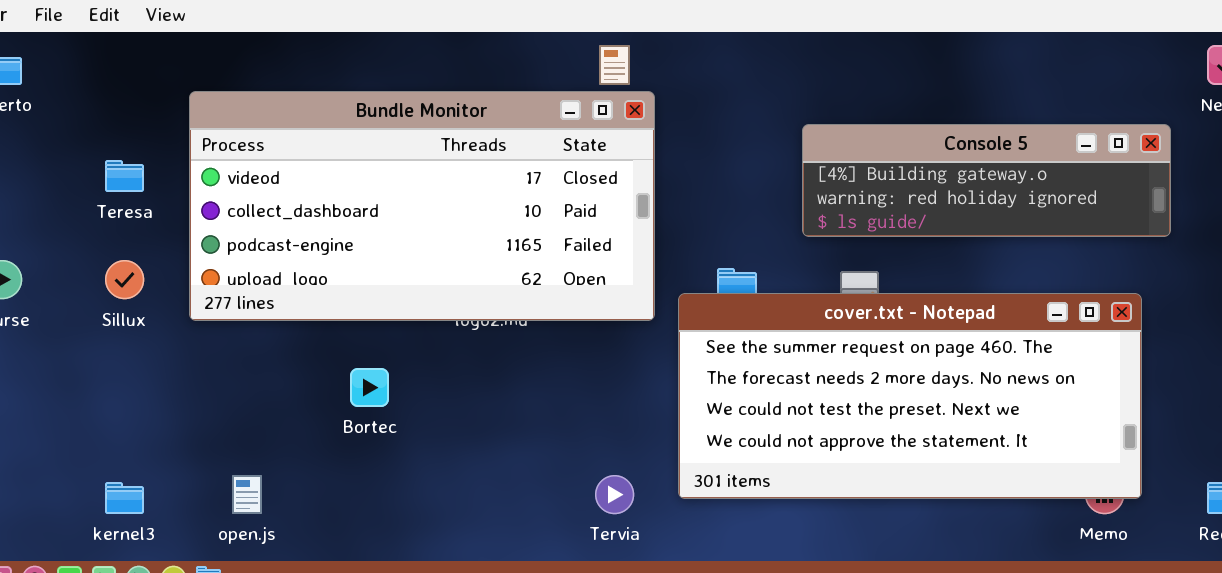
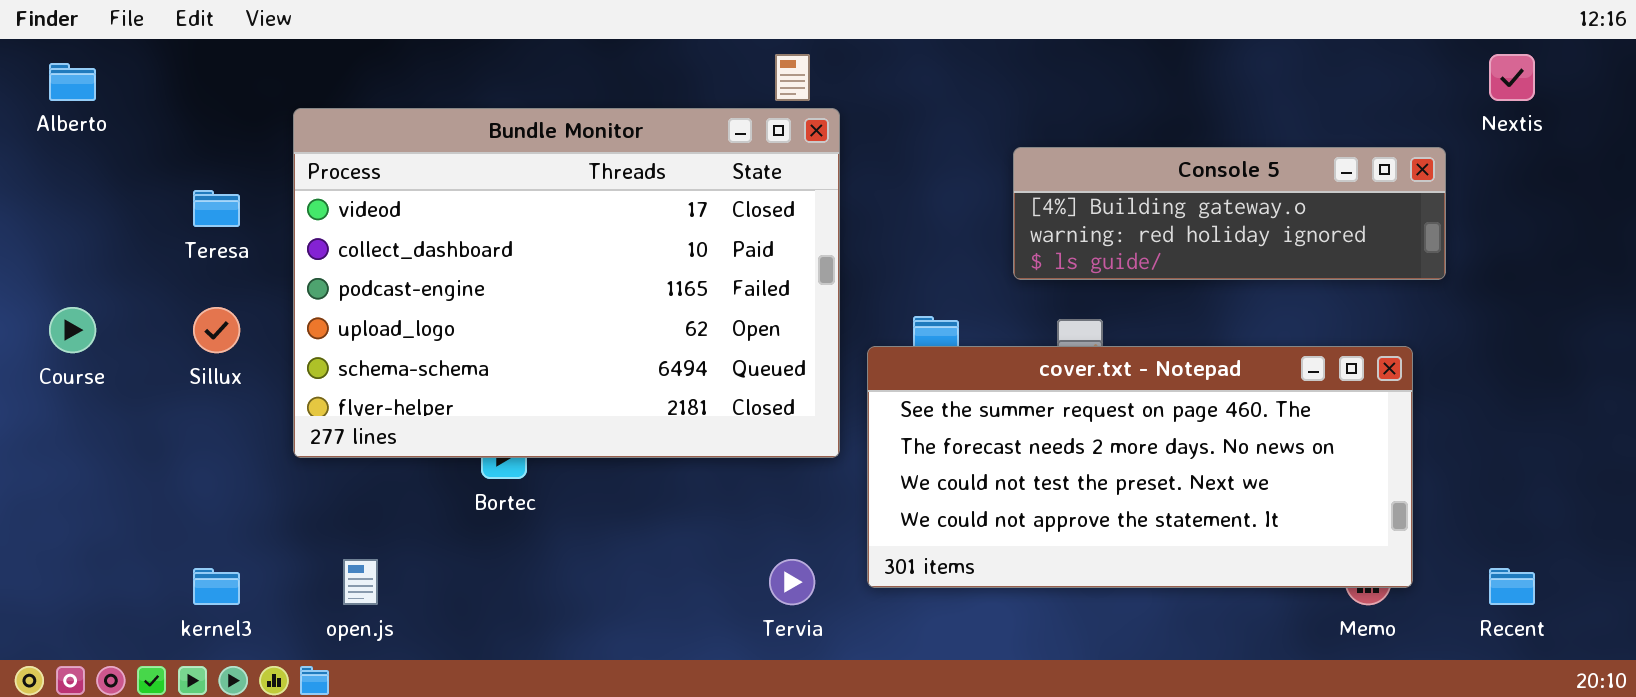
Bundle Monitor: [189,91,655,321] -> [293,108,840,458], resized

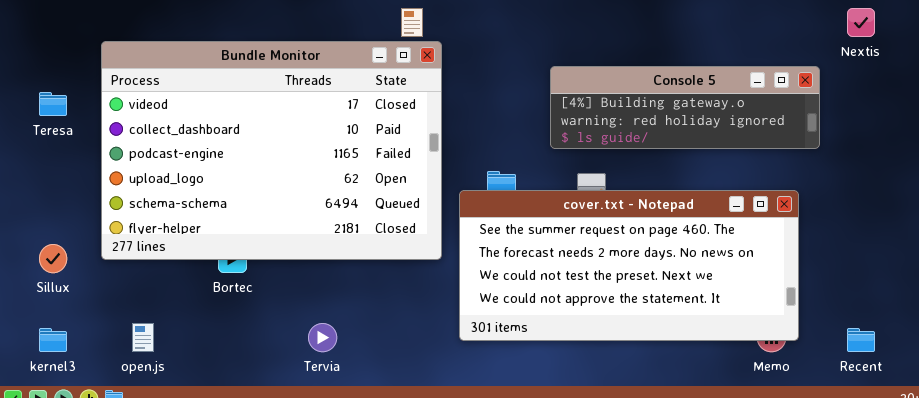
Sillux: [193,307,240,353] -> [39,244,67,273], moved
Tervia: [769,559,815,605] -> [308,323,337,352], moved

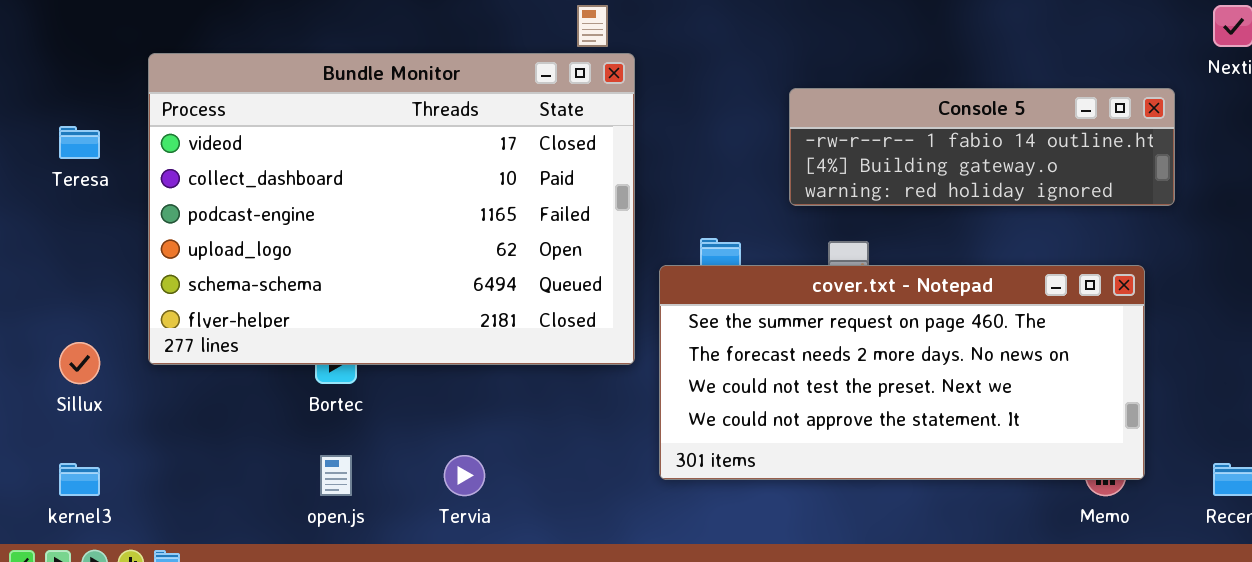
Console 5: [550,66,820,149] -> [789,88,1175,206], scrolled up 1 row
open.js: [132,323,154,352] -> [320,455,352,496], moved

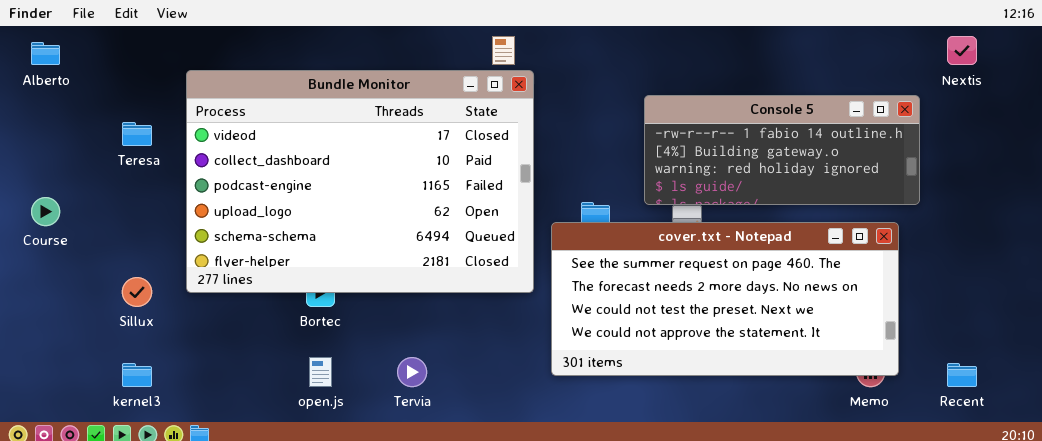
Console 5: [789,88,1175,206] -> [644,95,920,205], resized

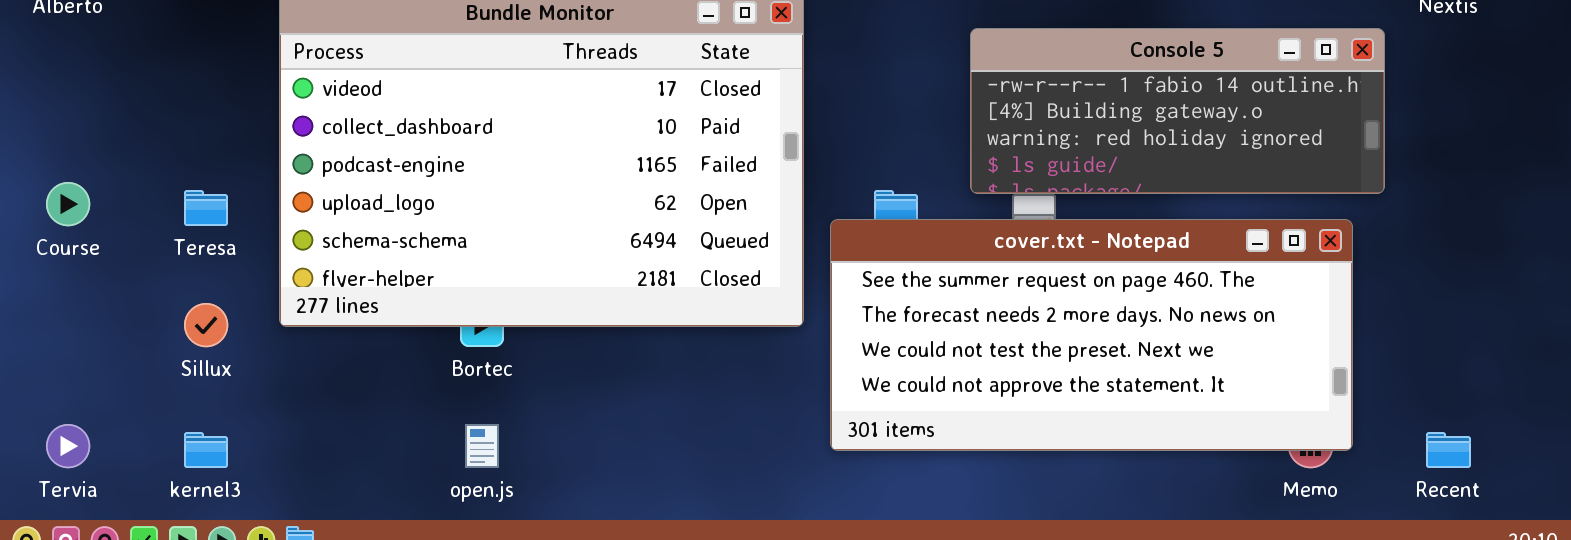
Teresa: [122,122,152,146] -> [184,190,228,226], moved
Tervia: [397,357,427,387] -> [46,424,90,468], moved

